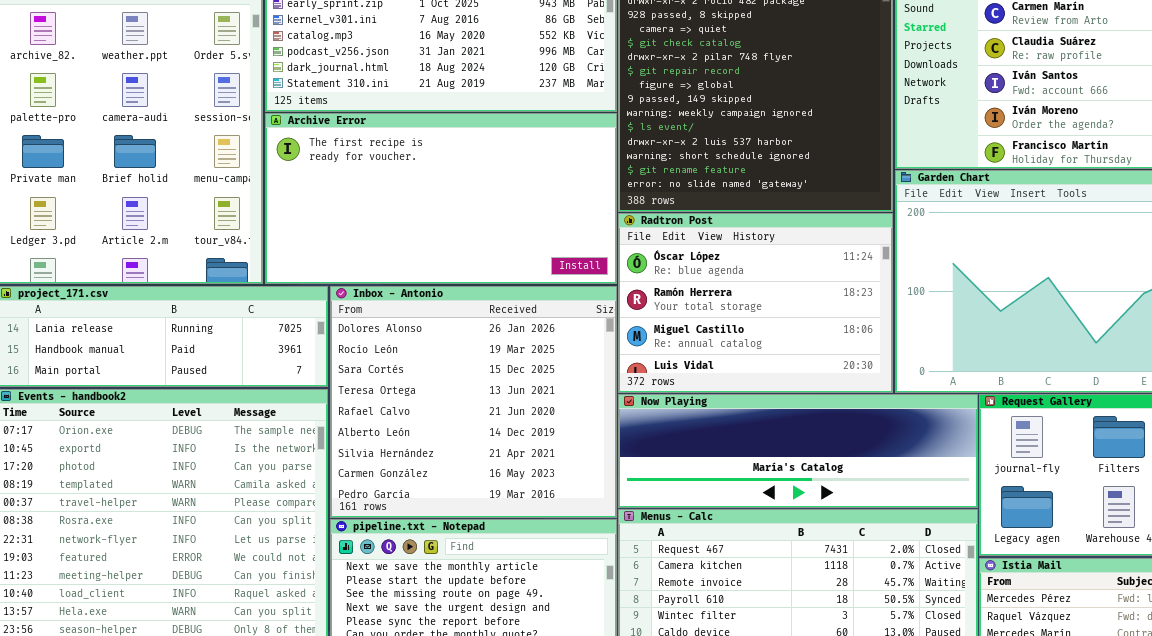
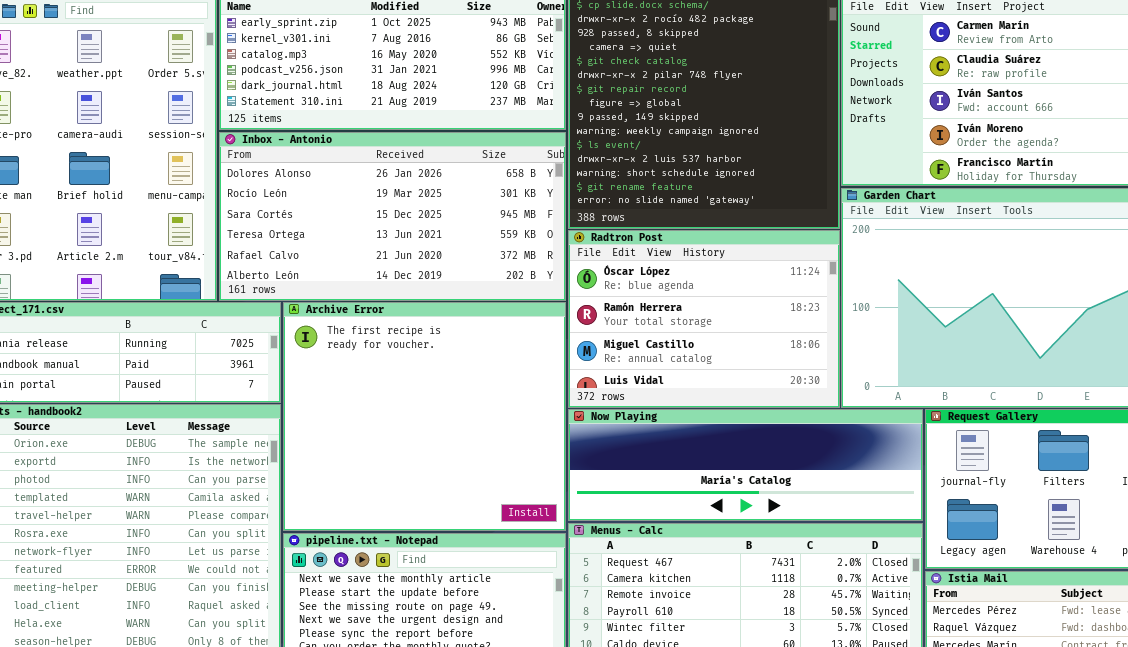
Archive Error: [265,113,617,284] -> [283,302,566,531], moved, resized
Inbox - Antonio: [330,286,617,518] -> [219,132,566,301], moved, resized

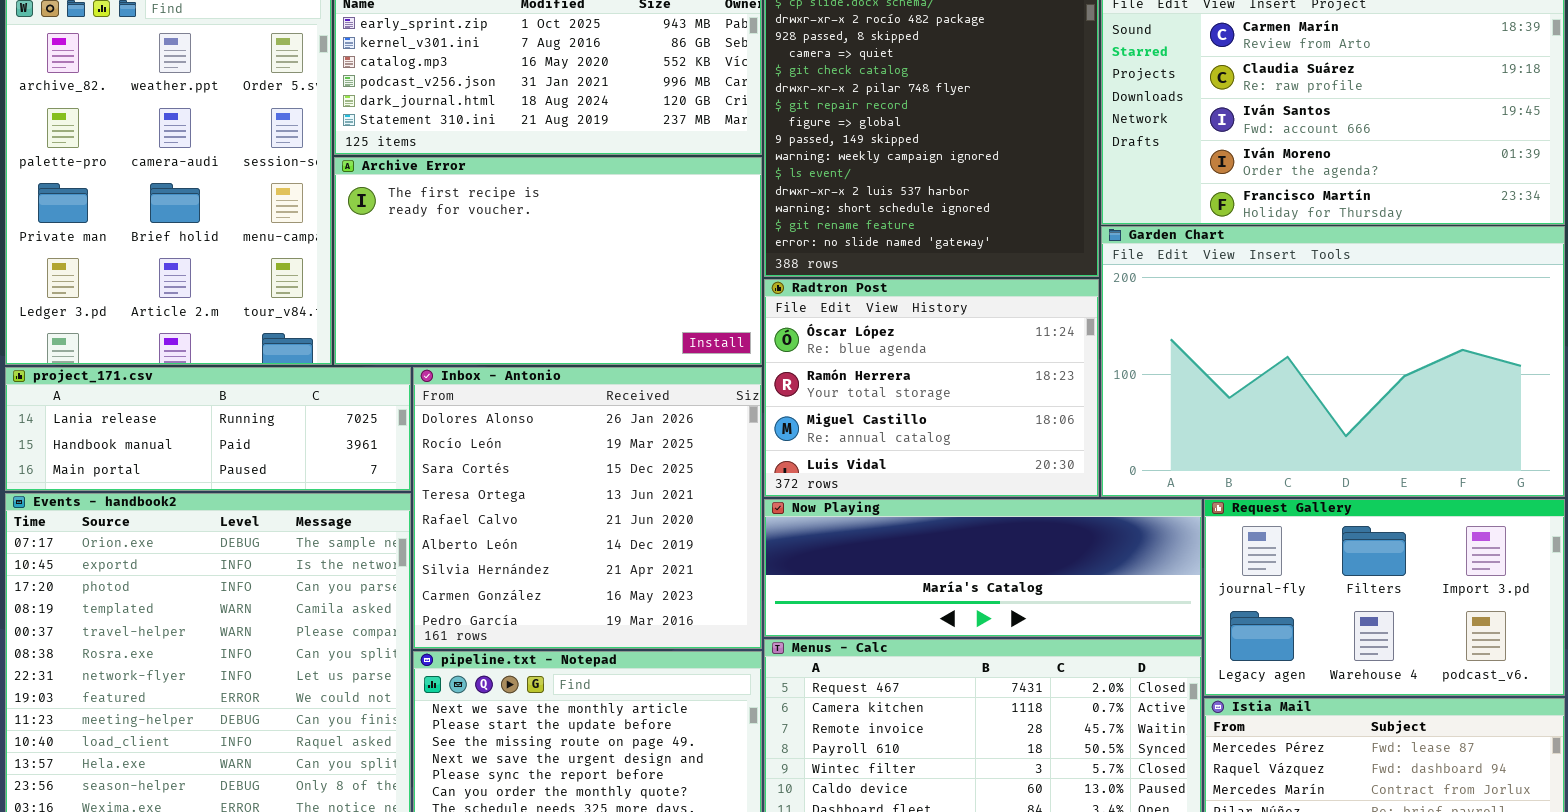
Inbox - Antonio: [219,132,566,301] -> [413,367,762,649], moved, resized
Archive Error: [283,302,566,531] -> [334,157,762,365], moved, resized

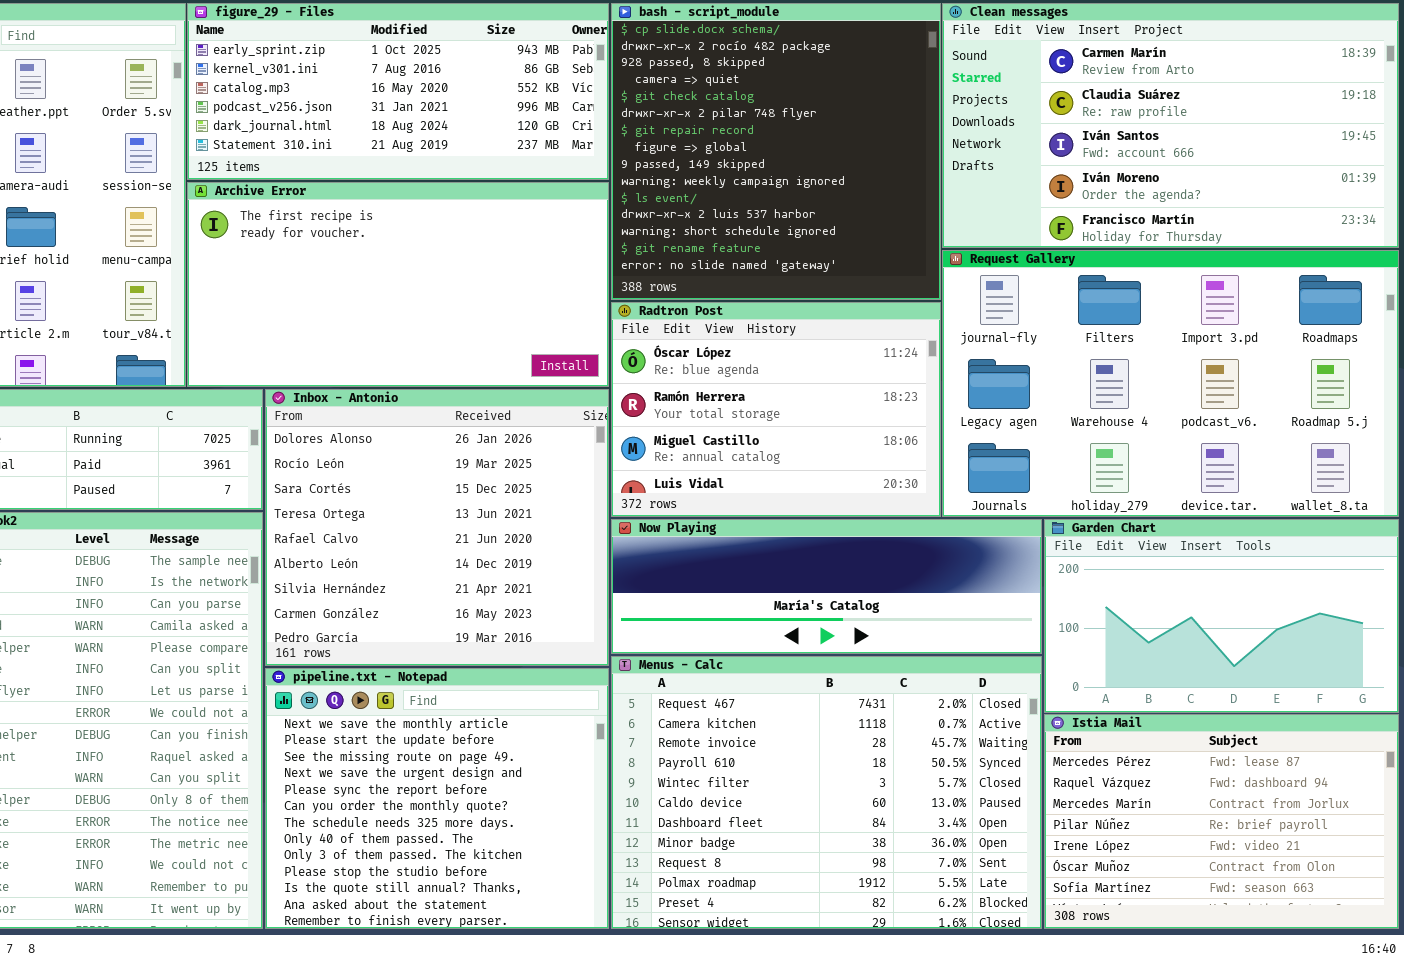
Garden Chart: [1101,226,1565,497] -> [1044,519,1399,713], moved, resized
Request Gallery: [1204,499,1565,696] -> [942,250,1399,517], moved, resized

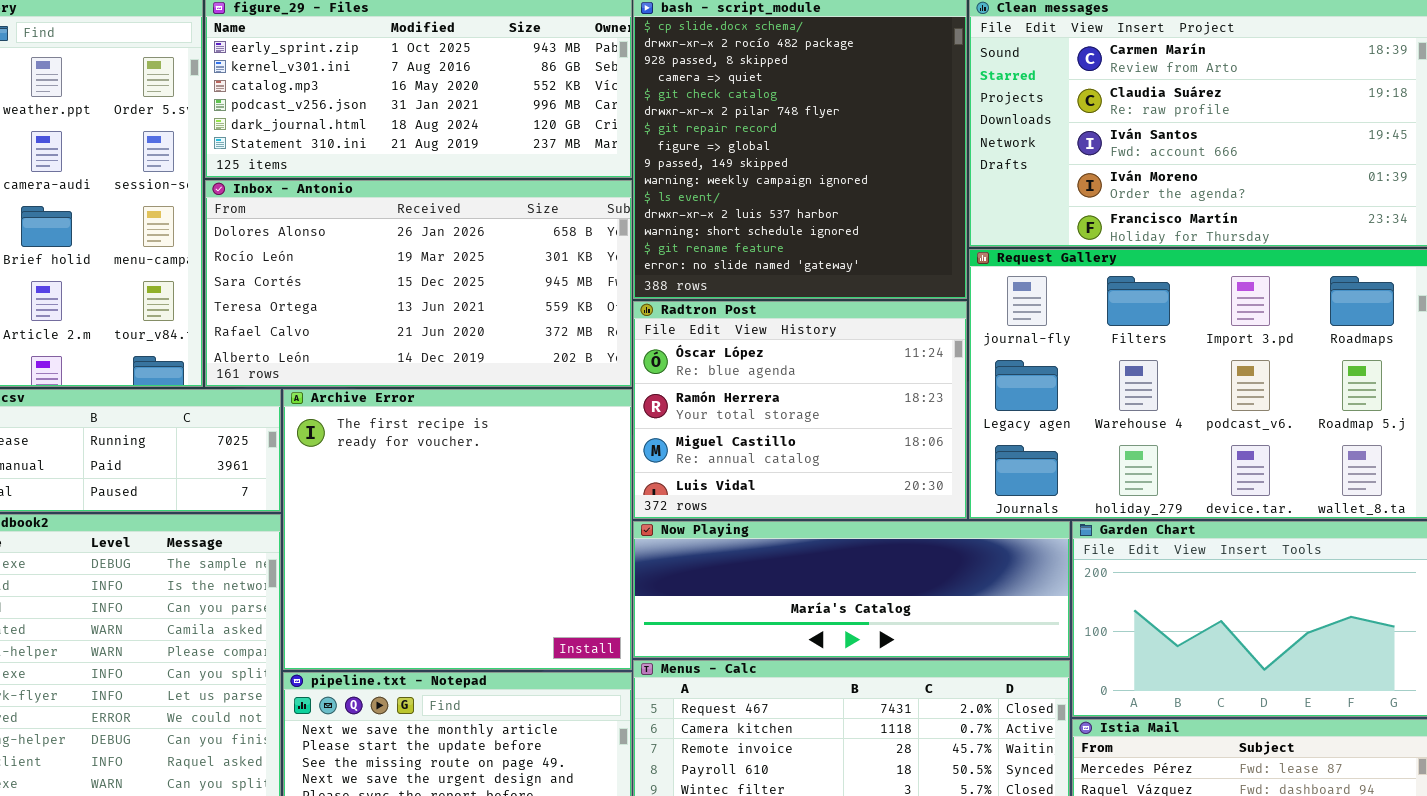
Archive Error: [187,182,609,387] -> [283,389,632,670], moved, resized
Inbox - Antonio: [265,389,609,666] -> [205,180,632,387], moved, resized

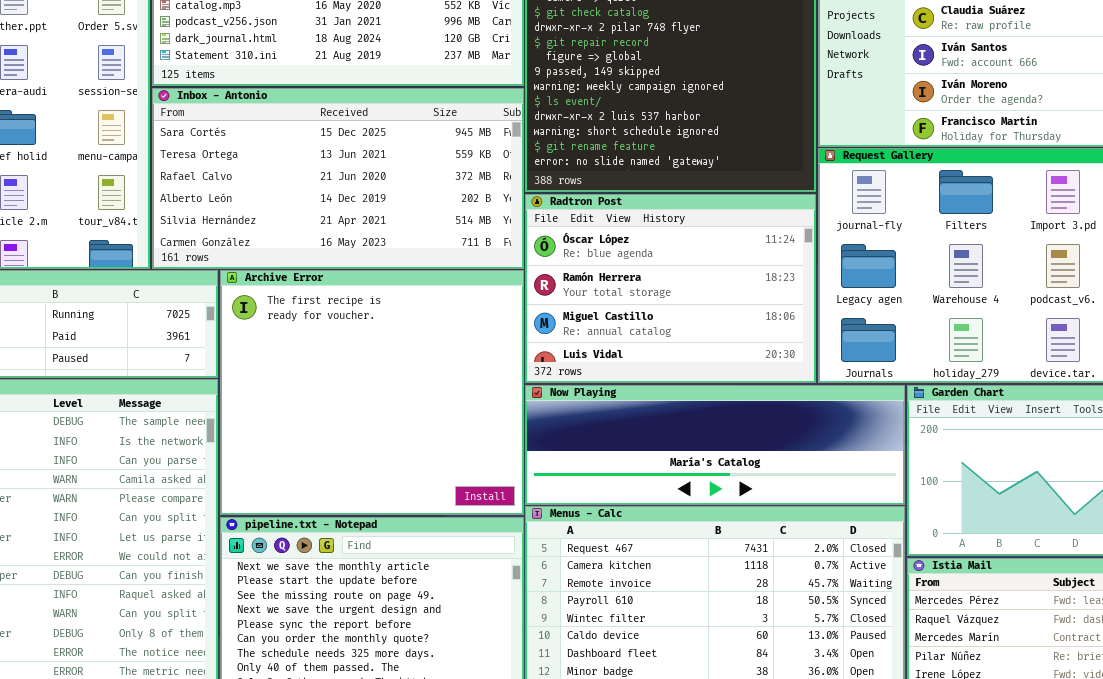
Inbox - Antonio: [205,180,632,387] -> [152,88,524,269], scrolled down 2 rows

